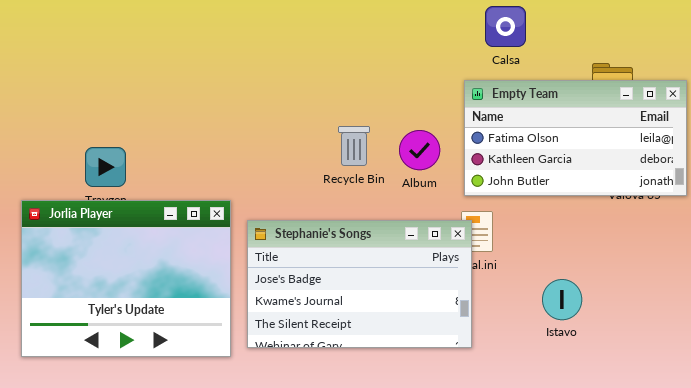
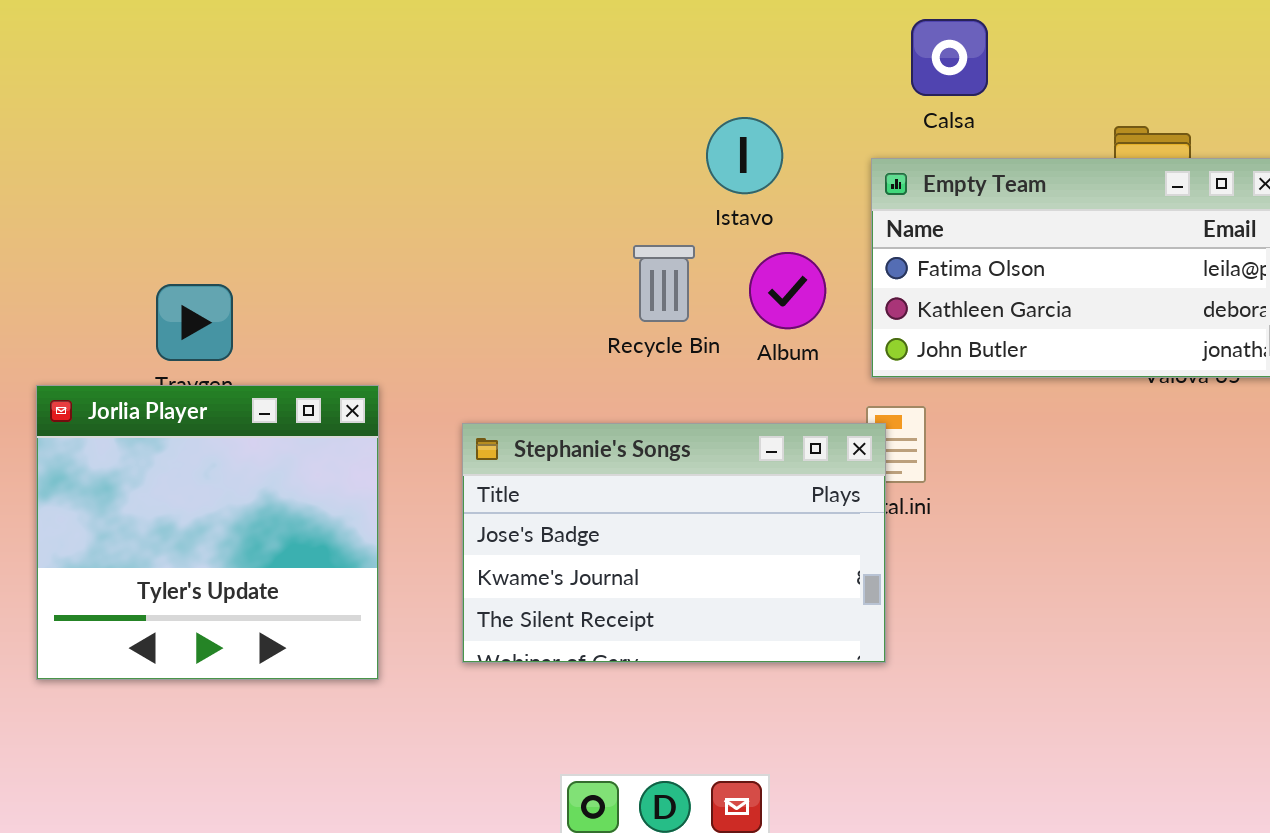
Jorlia Player: [21,200,231,357] -> [36,385,379,680], resized
Istavo: [542,279,582,320] -> [706,117,783,194], moved

